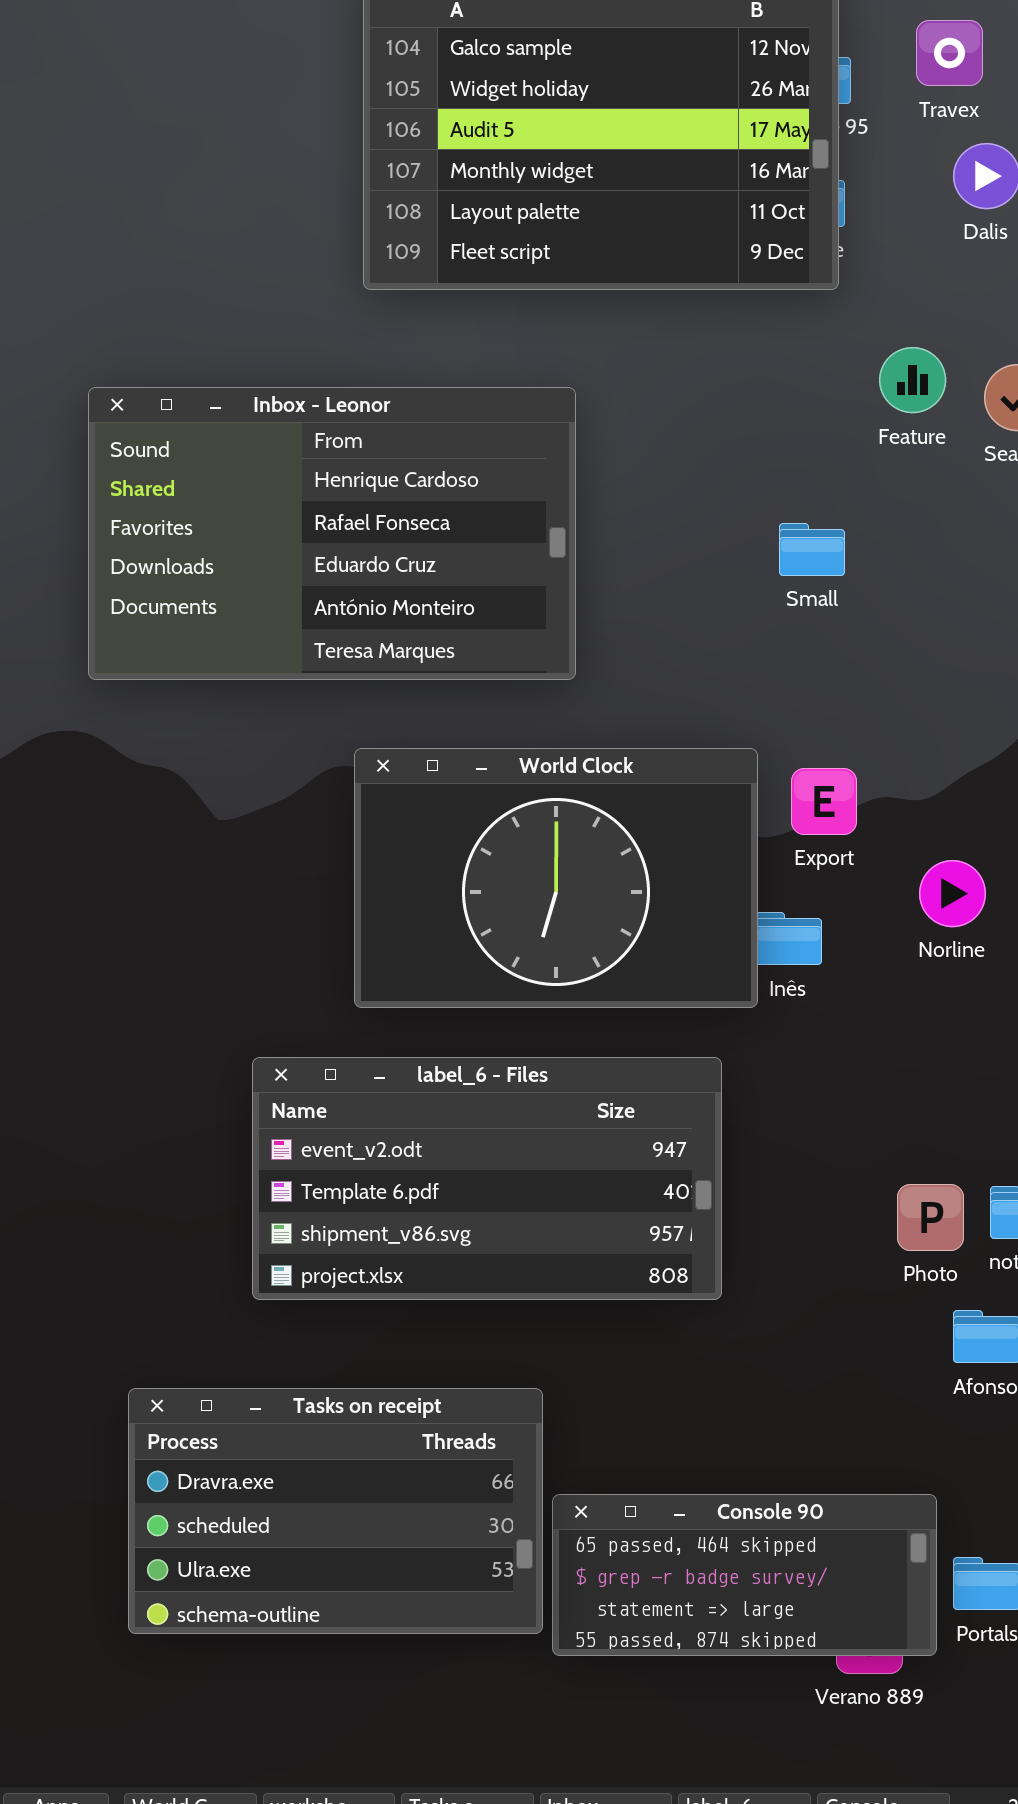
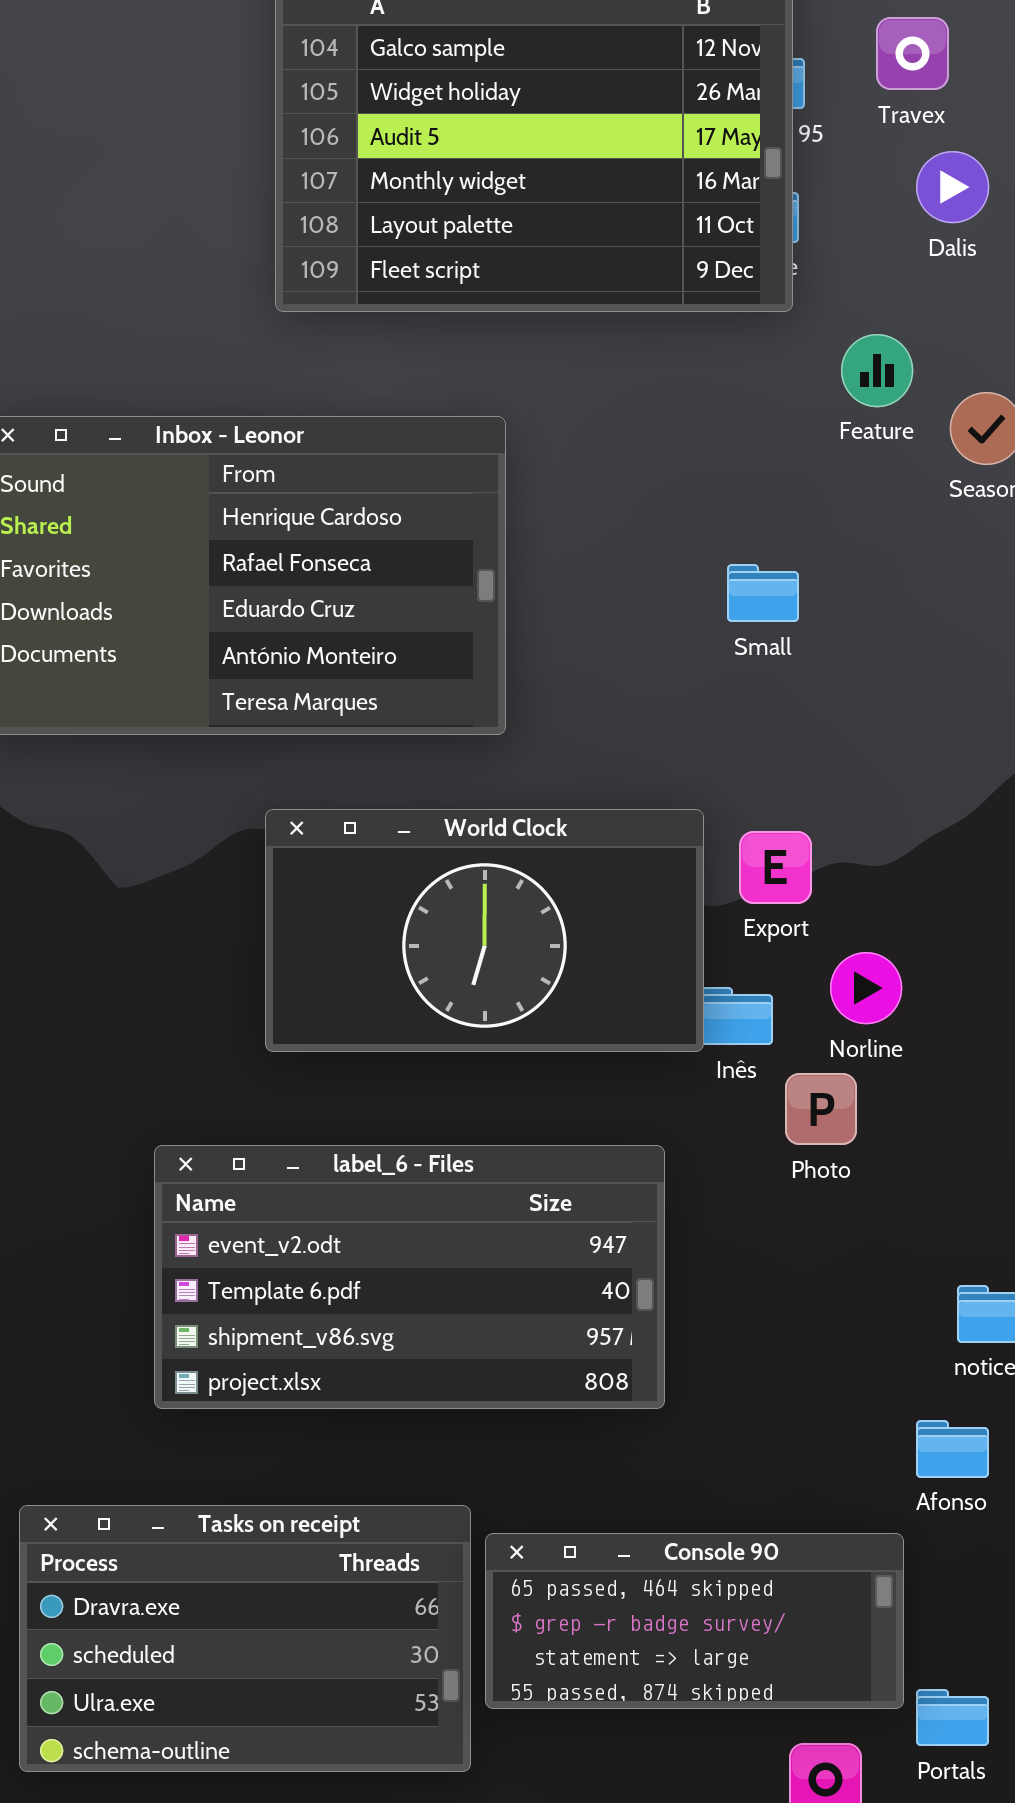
Feature: [879,347,946,413] -> [841,334,913,407], moved
World Clock: [354,748,758,1008] -> [265,809,704,1052], resized
Norline: [919,860,986,927] -> [830,952,902,1024], moved
Photo: [897,1184,964,1251] -> [785,1073,857,1145], moved
Console 90: [552,1494,937,1656] -> [485,1533,904,1709], moved

